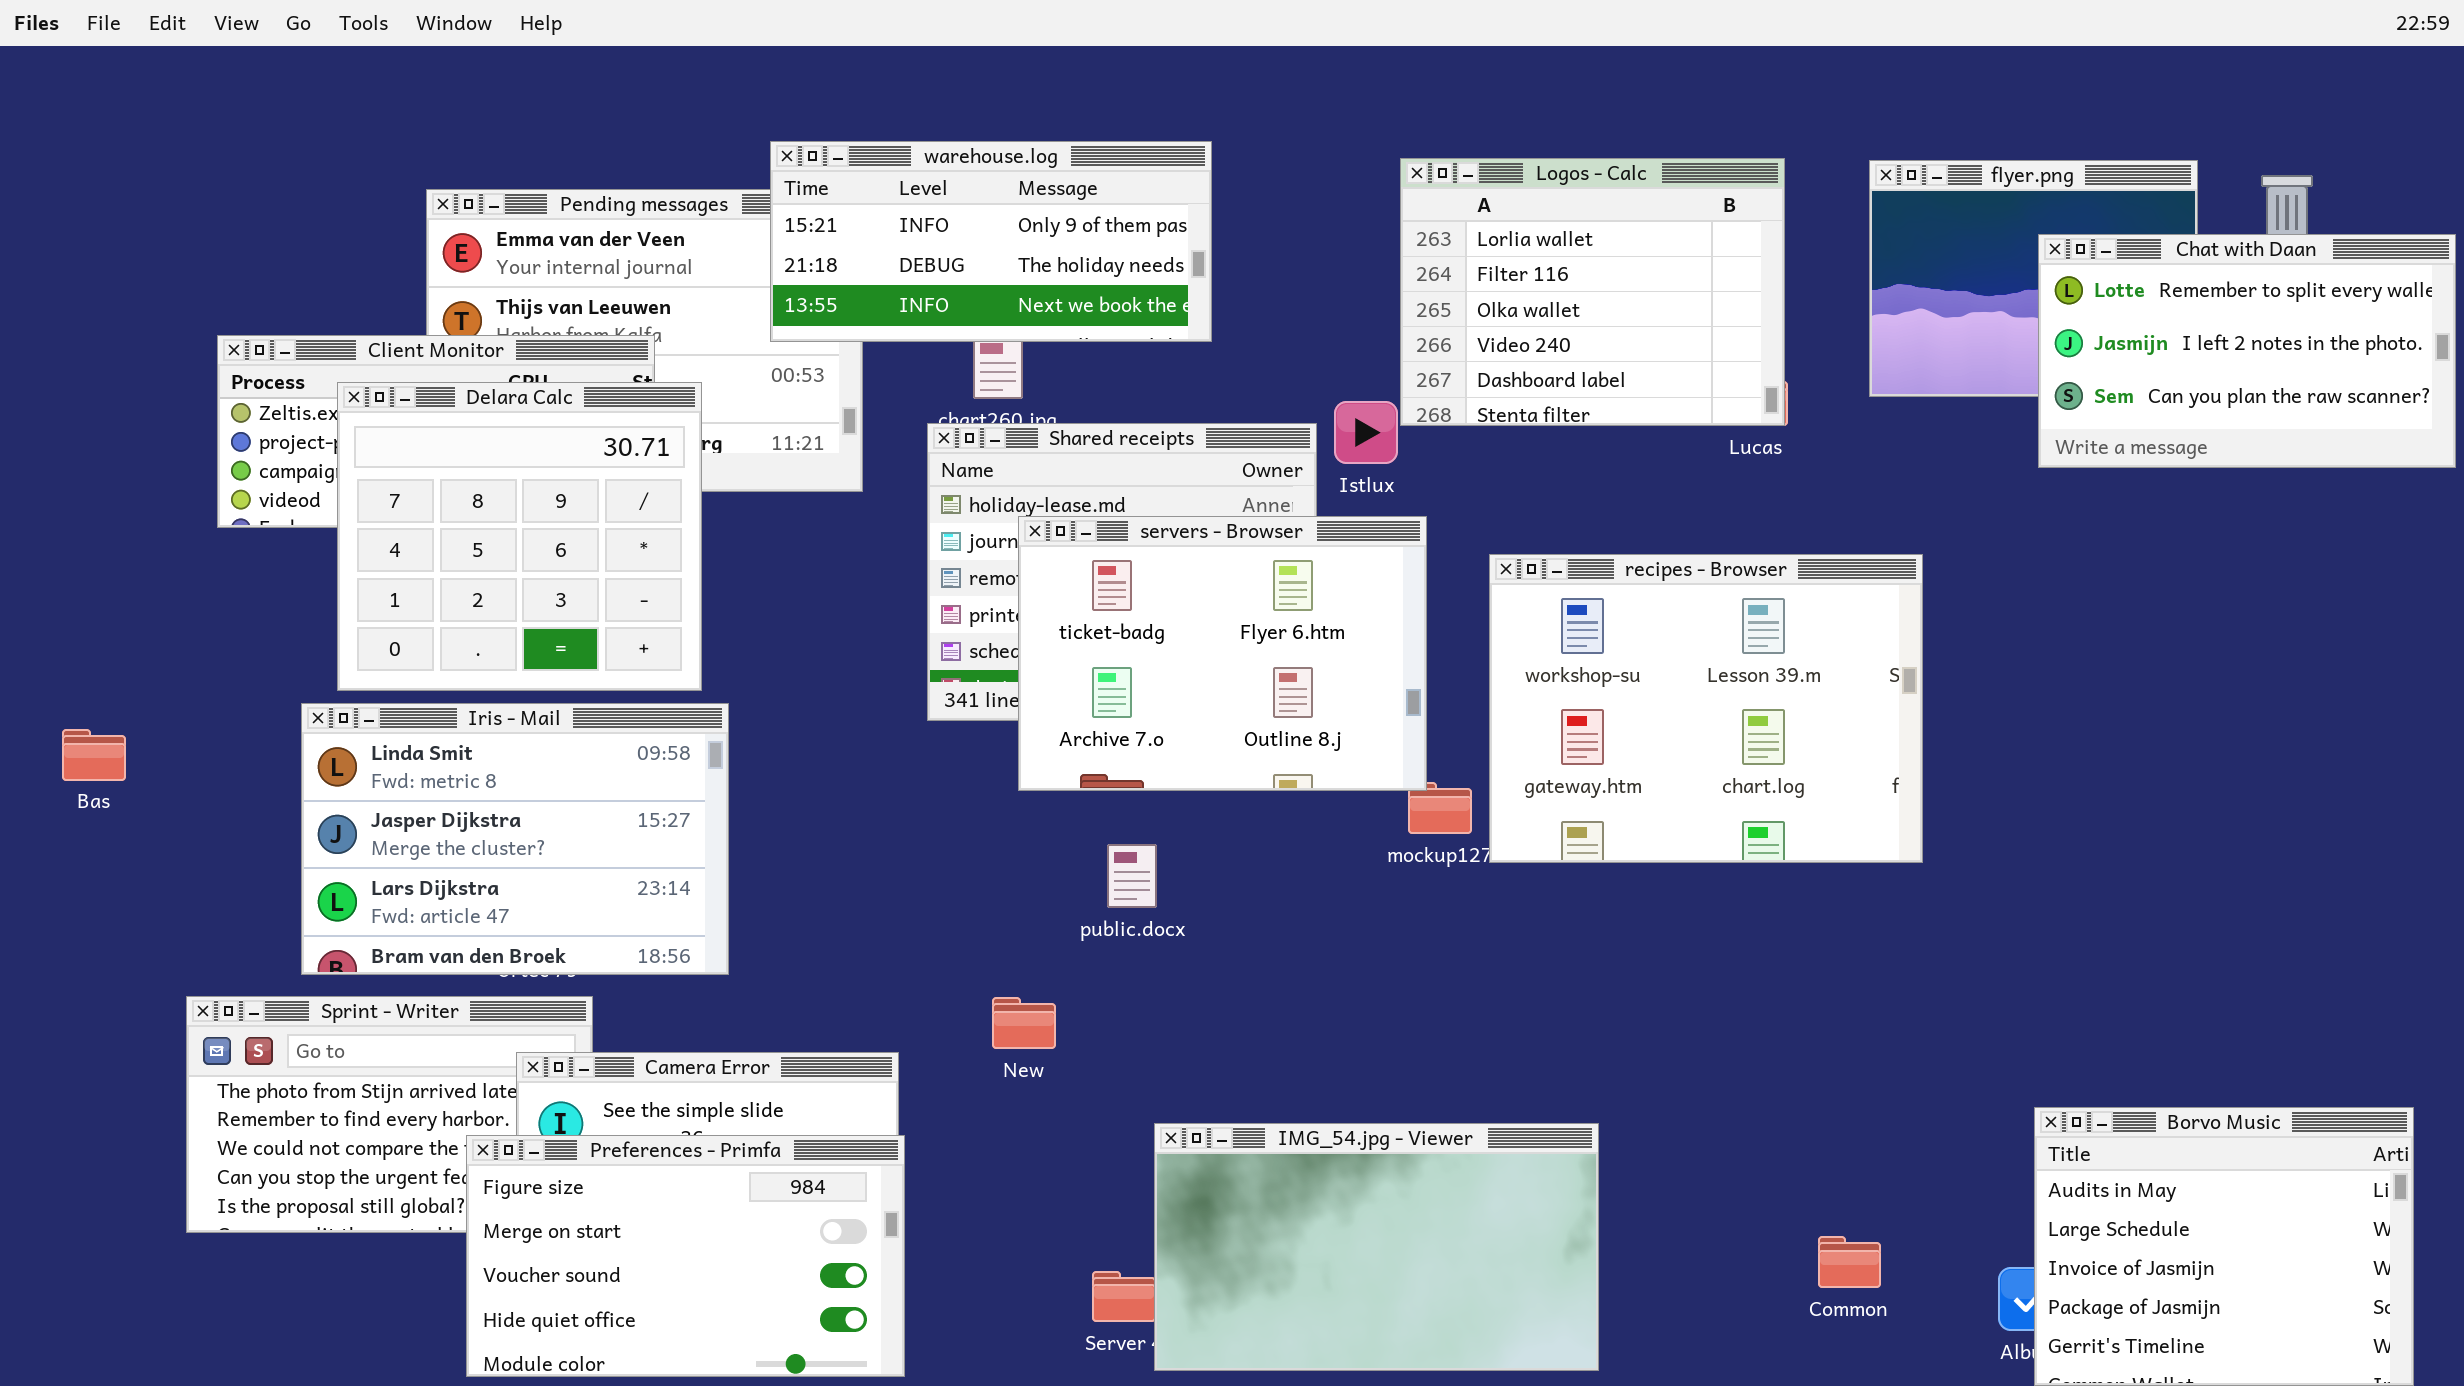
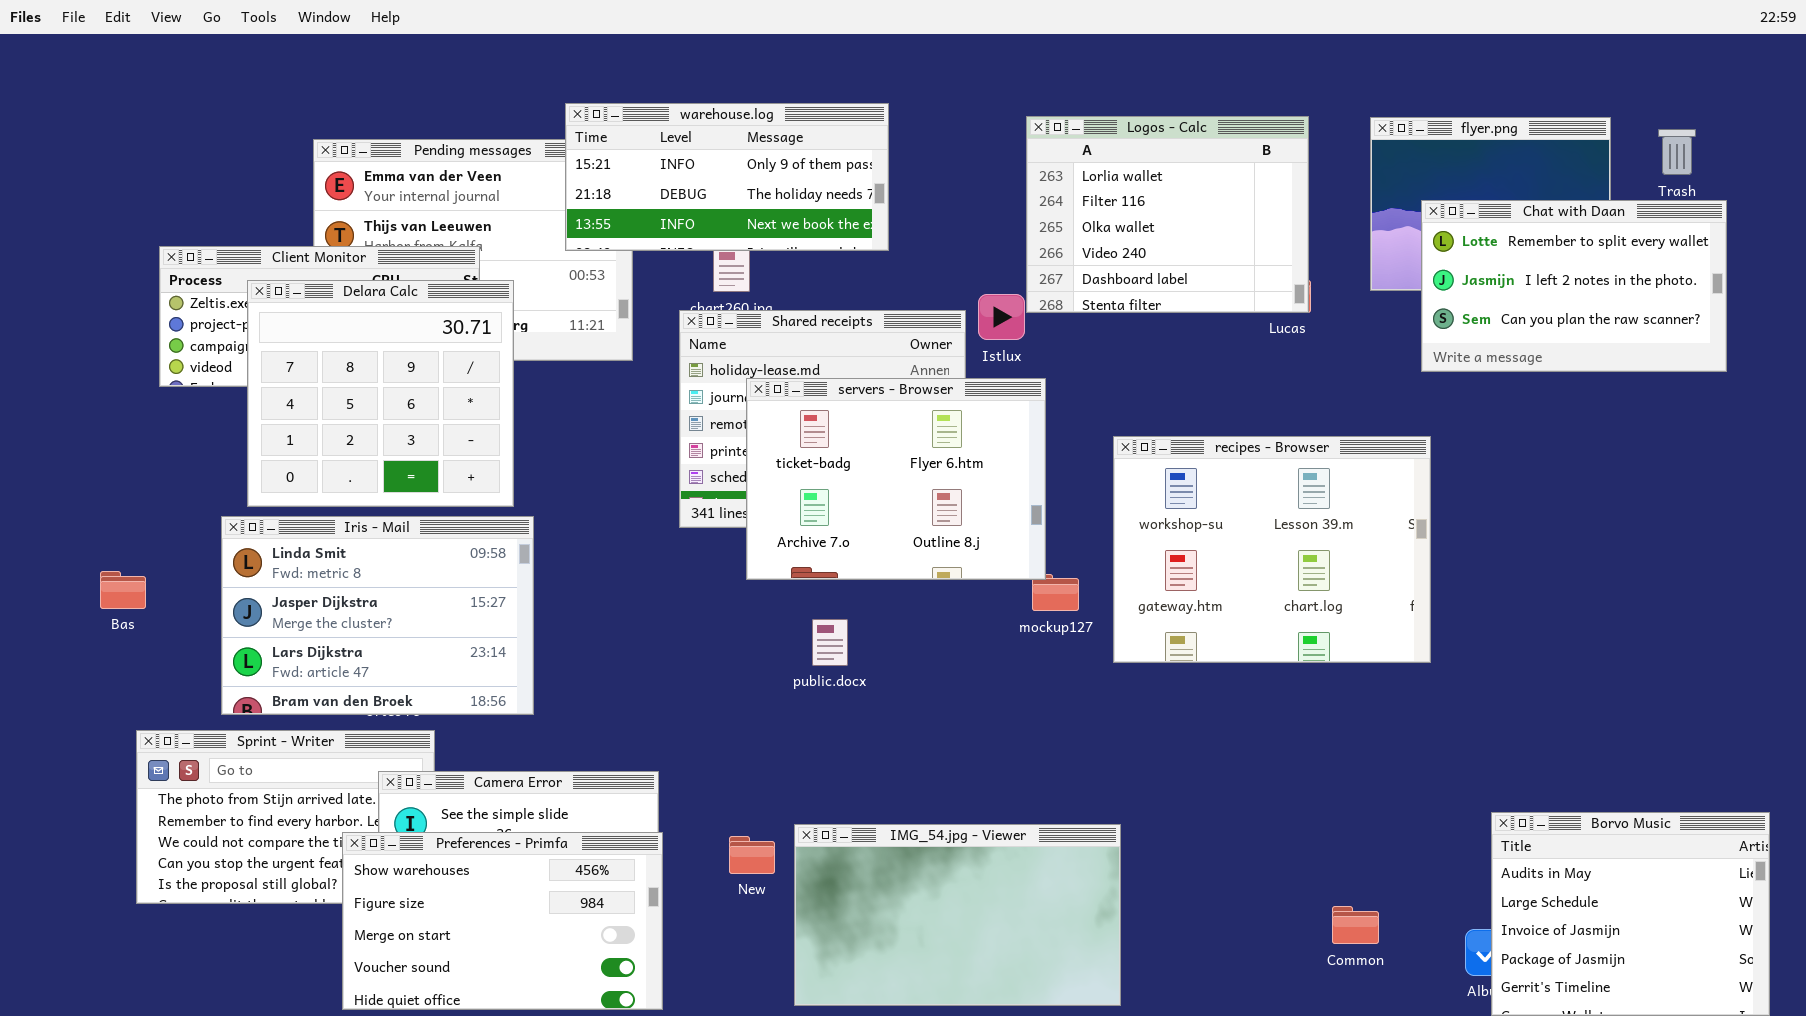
Chat with Daan: [2038,234,2456,468] -> [1421,200,1727,372], moved
recipes - Browser: [1489,554,1923,863] -> [1113,436,1431,663], moved
Bas: [62,729,126,781] -> [100,571,146,609], moved
New: [992,997,1056,1049] -> [729,836,775,874], moved
IMG_54.jpg - Viewer: [1154,1123,1599,1371] -> [794,824,1121,1006], moved
Preferences - Primfa: [466,1135,905,1377] -> [342,832,663,1010], scrolled up 1 row

